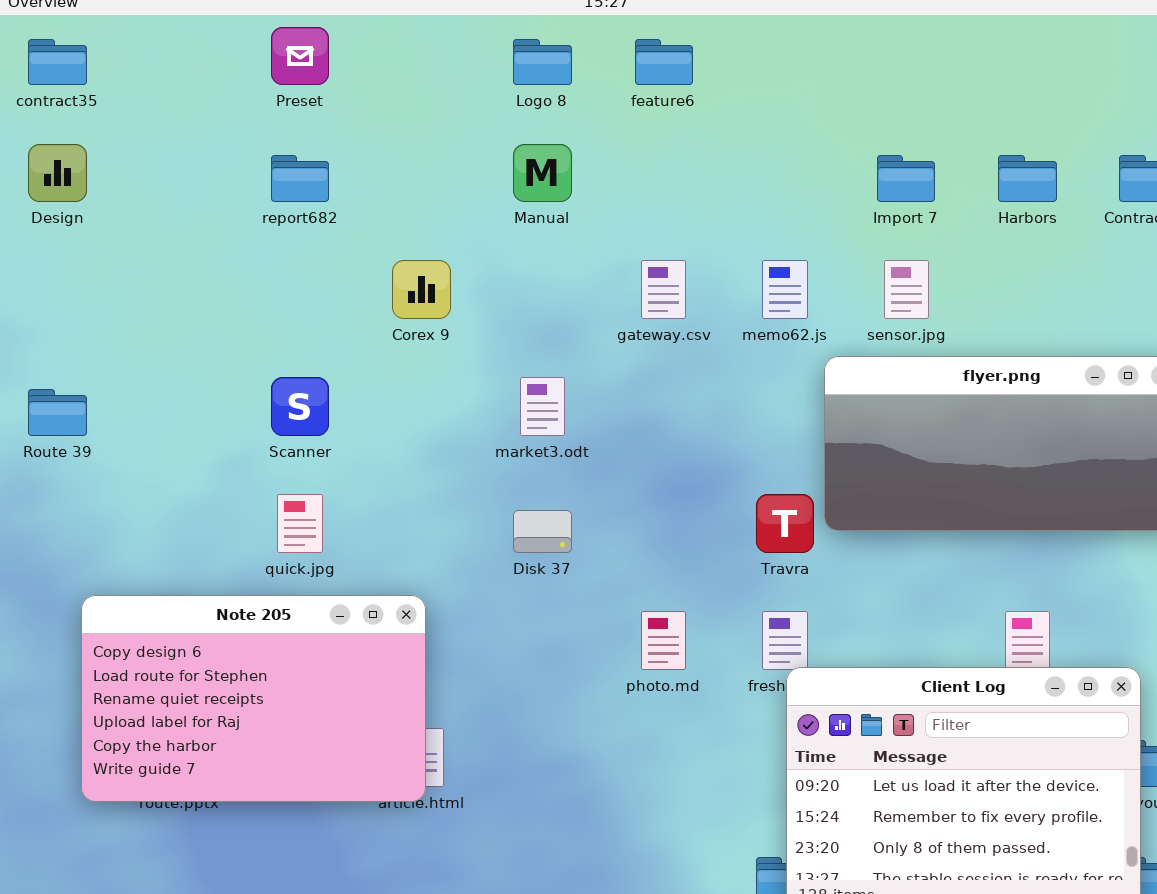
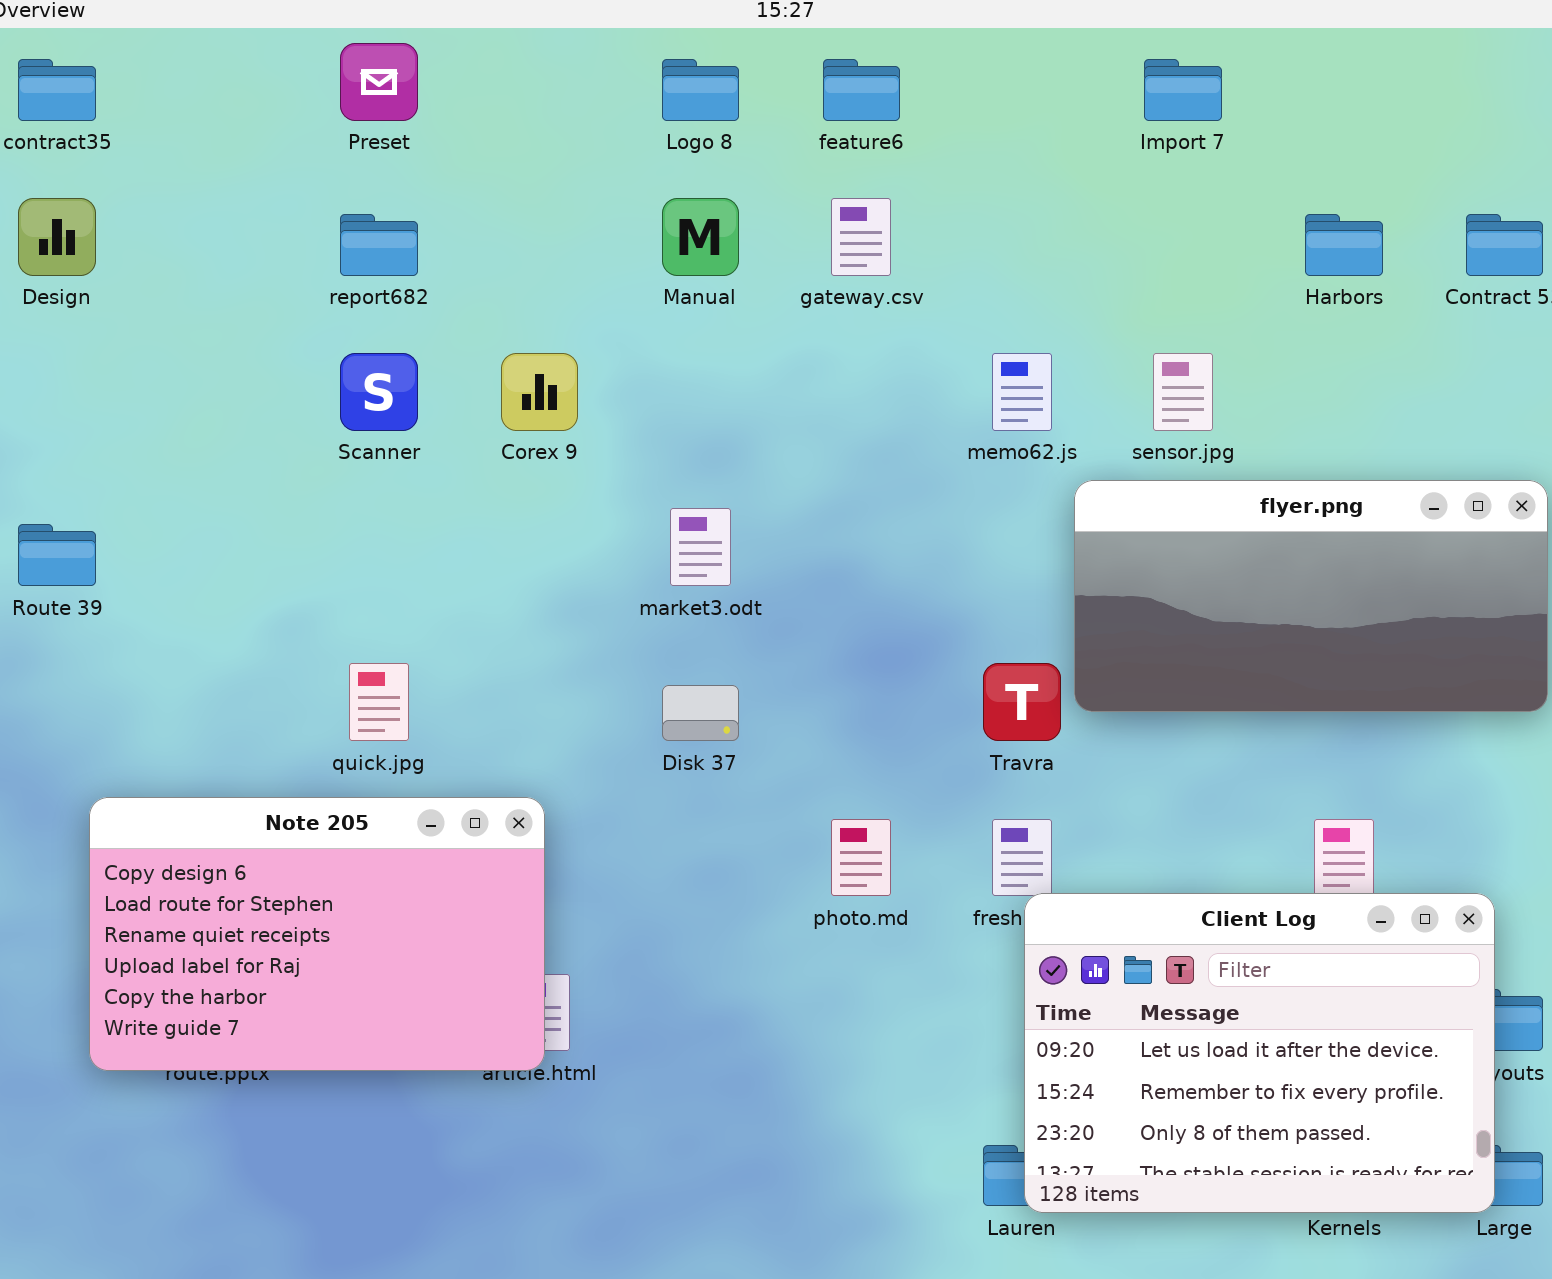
Import 7: [877,155,935,202] -> [1144,59,1222,121], moved
gateway.csv: [641,260,686,319] -> [831,198,891,276], moved
Scanner: [271,377,329,436] -> [340,353,418,431], moved

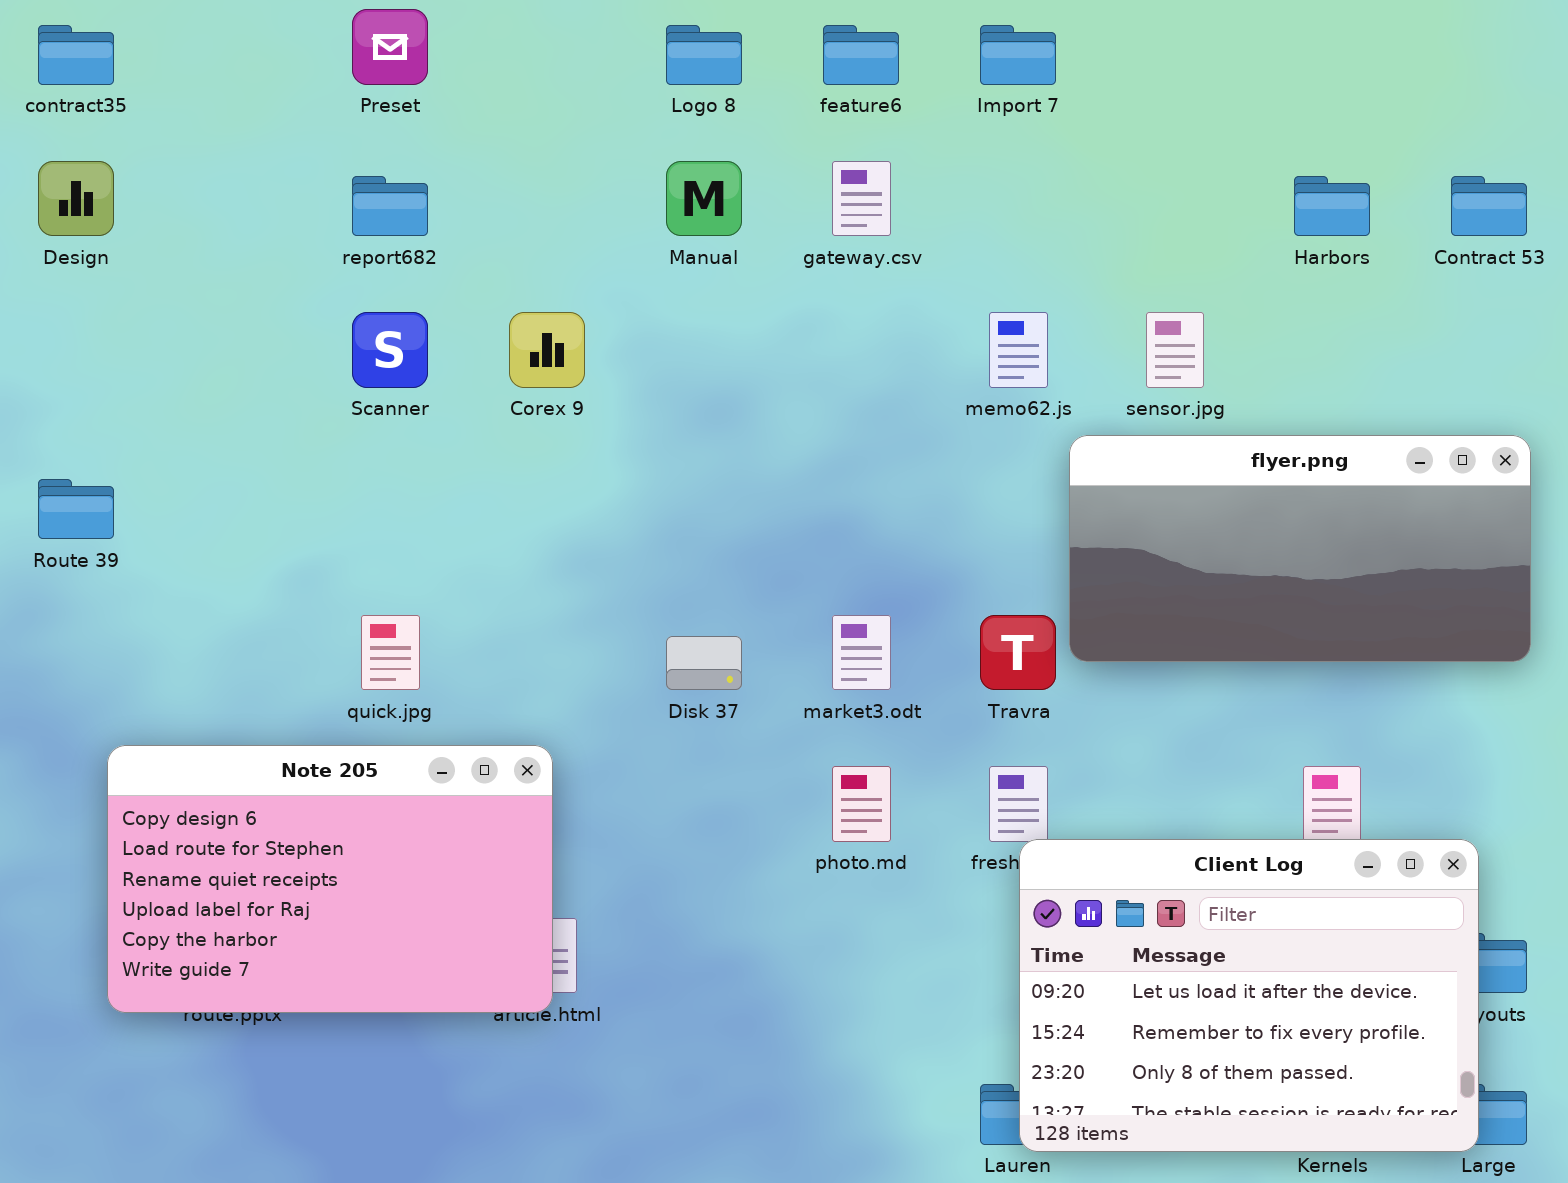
Import 7: [1144,59,1222,121] -> [980,25,1056,85], moved
market3.odt: [670,508,731,586] -> [832,615,891,690], moved

